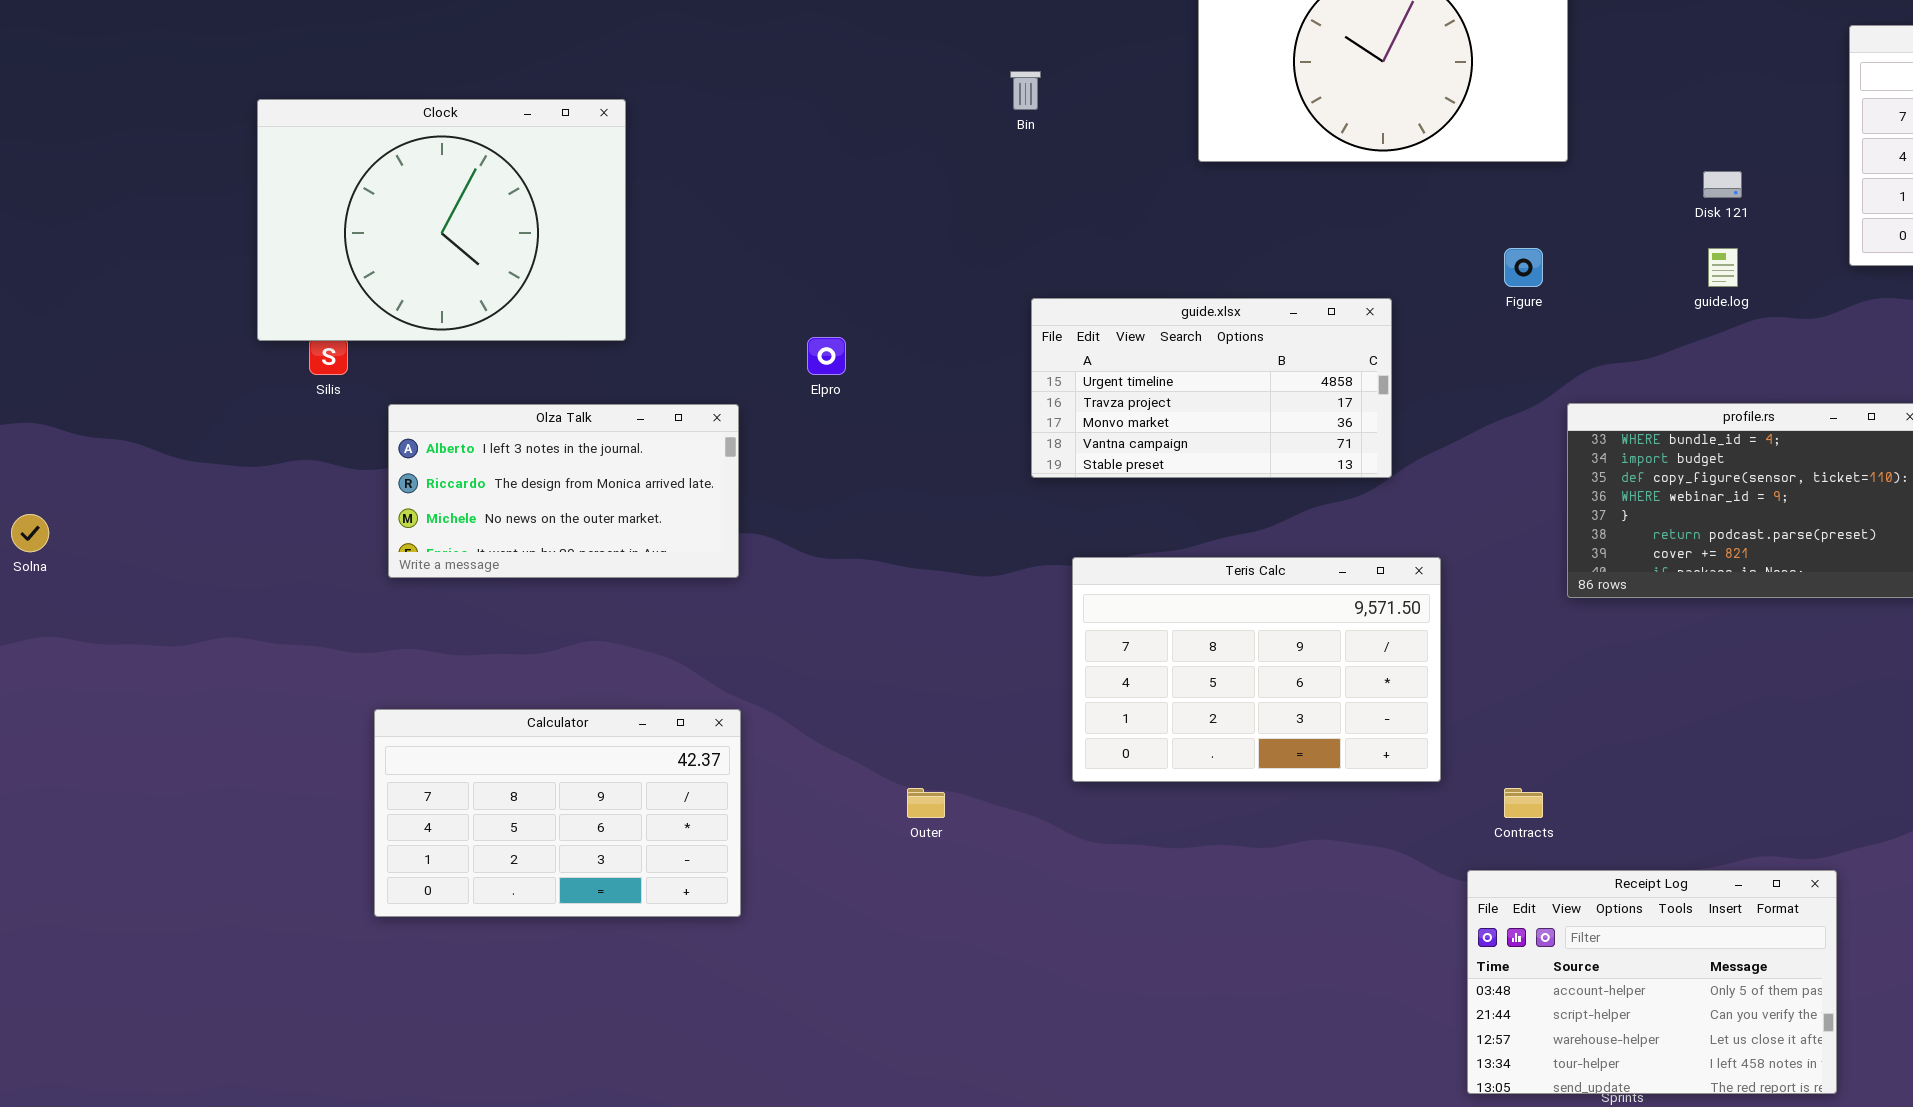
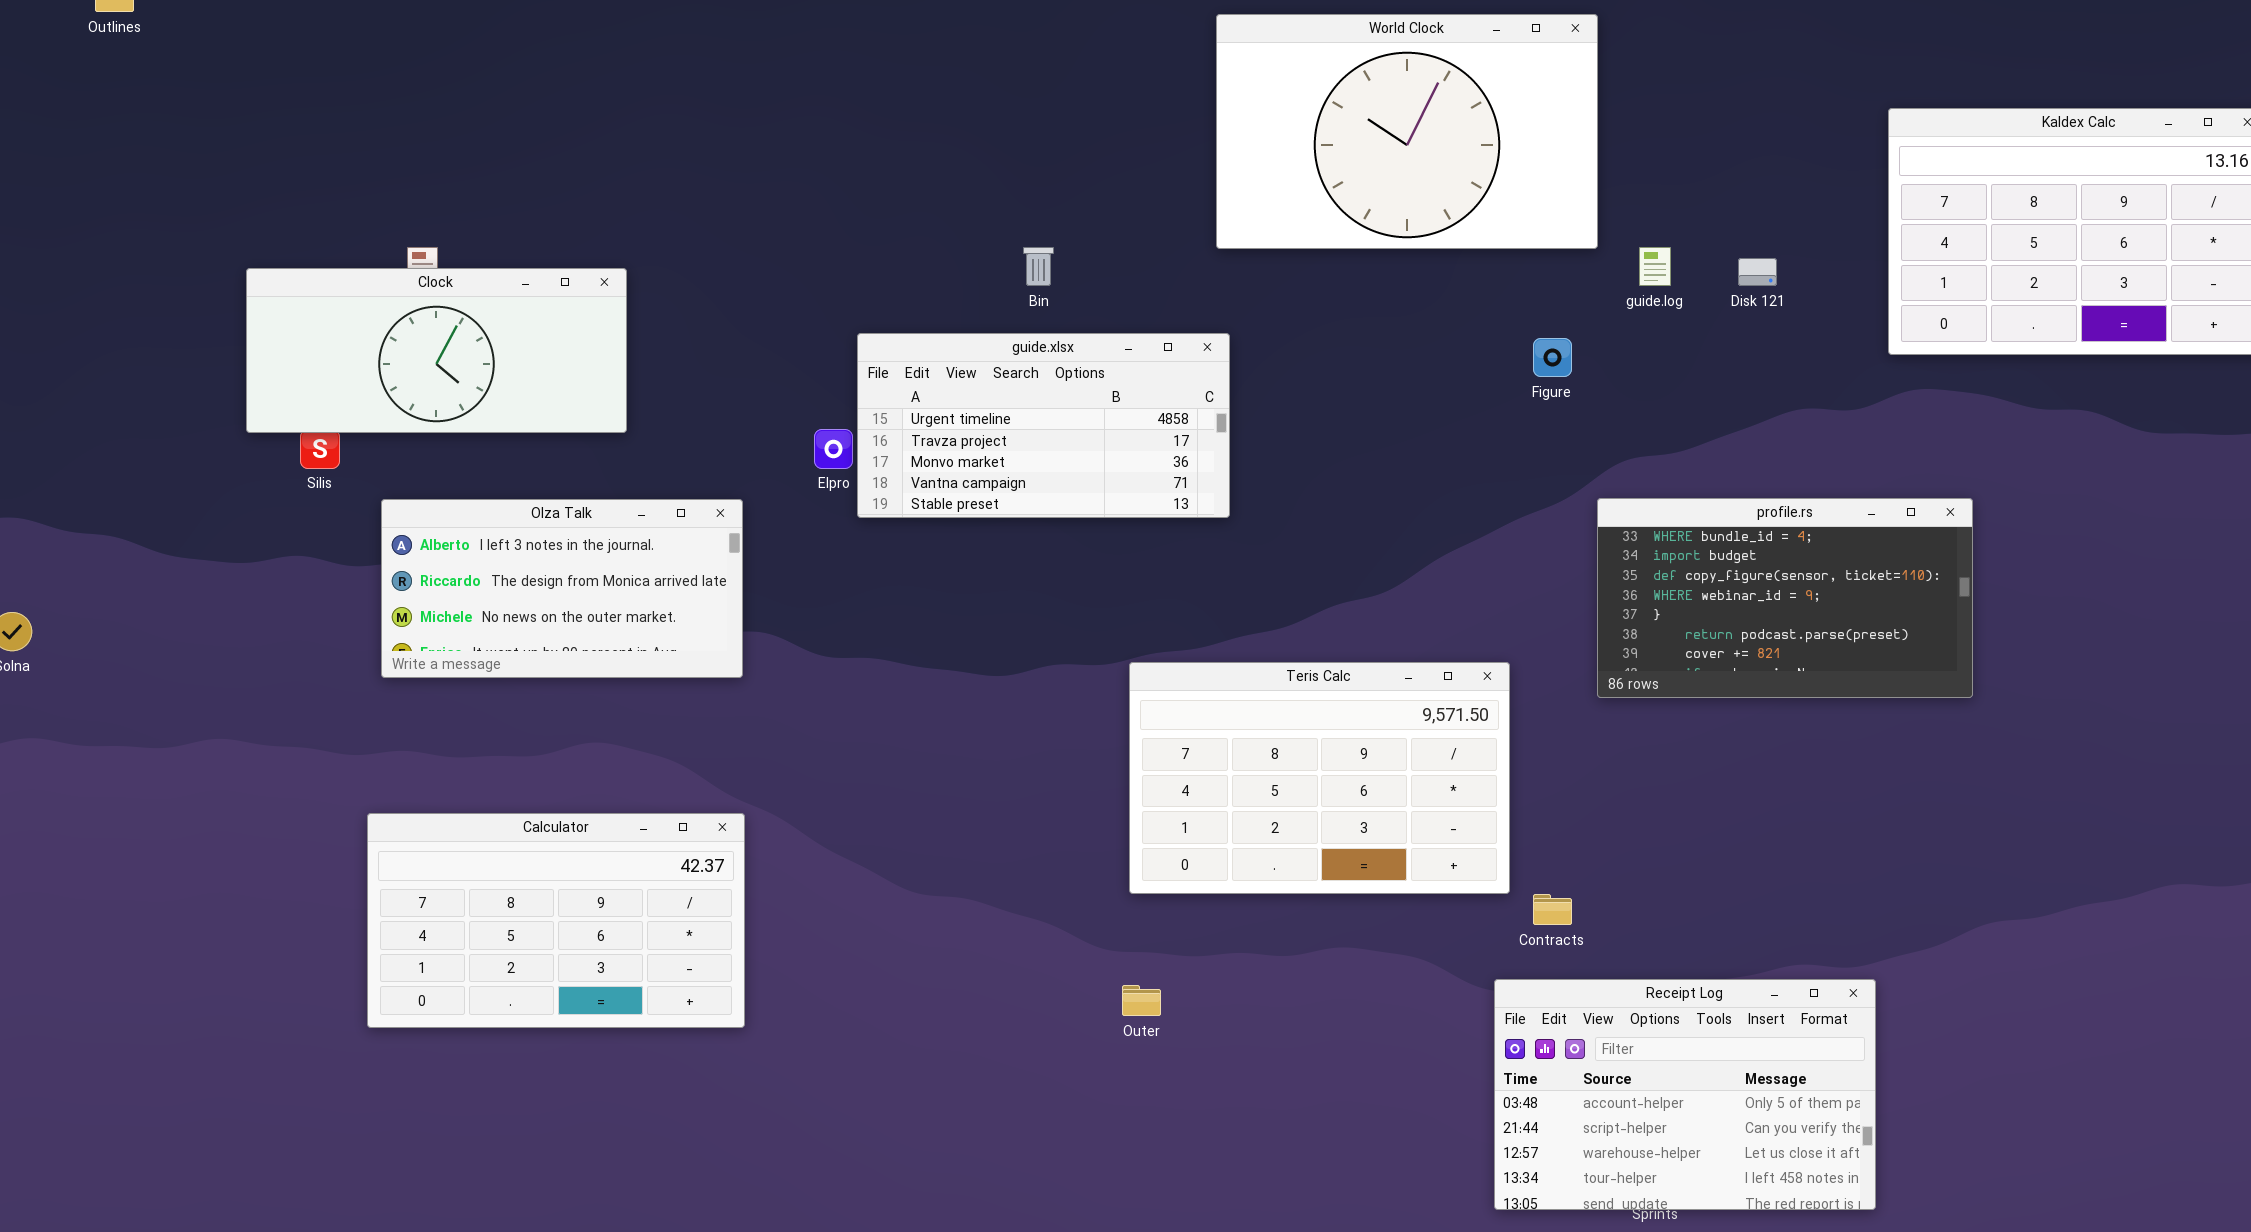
Bin: [1010,71,1041,110] -> [1023,247,1054,286], moved
Clock: [257,99,626,341] -> [246,268,627,433], resized
guide.log: [1708,248,1738,287] -> [1639,247,1671,286], moved
guide.xlsx: [1031,298,1392,478] -> [857,333,1230,518], moved
Teris Calc: [1072,557,1441,782] -> [1129,662,1510,894], moved
Outer: [907,788,945,818] -> [1122,985,1161,1016], moved

